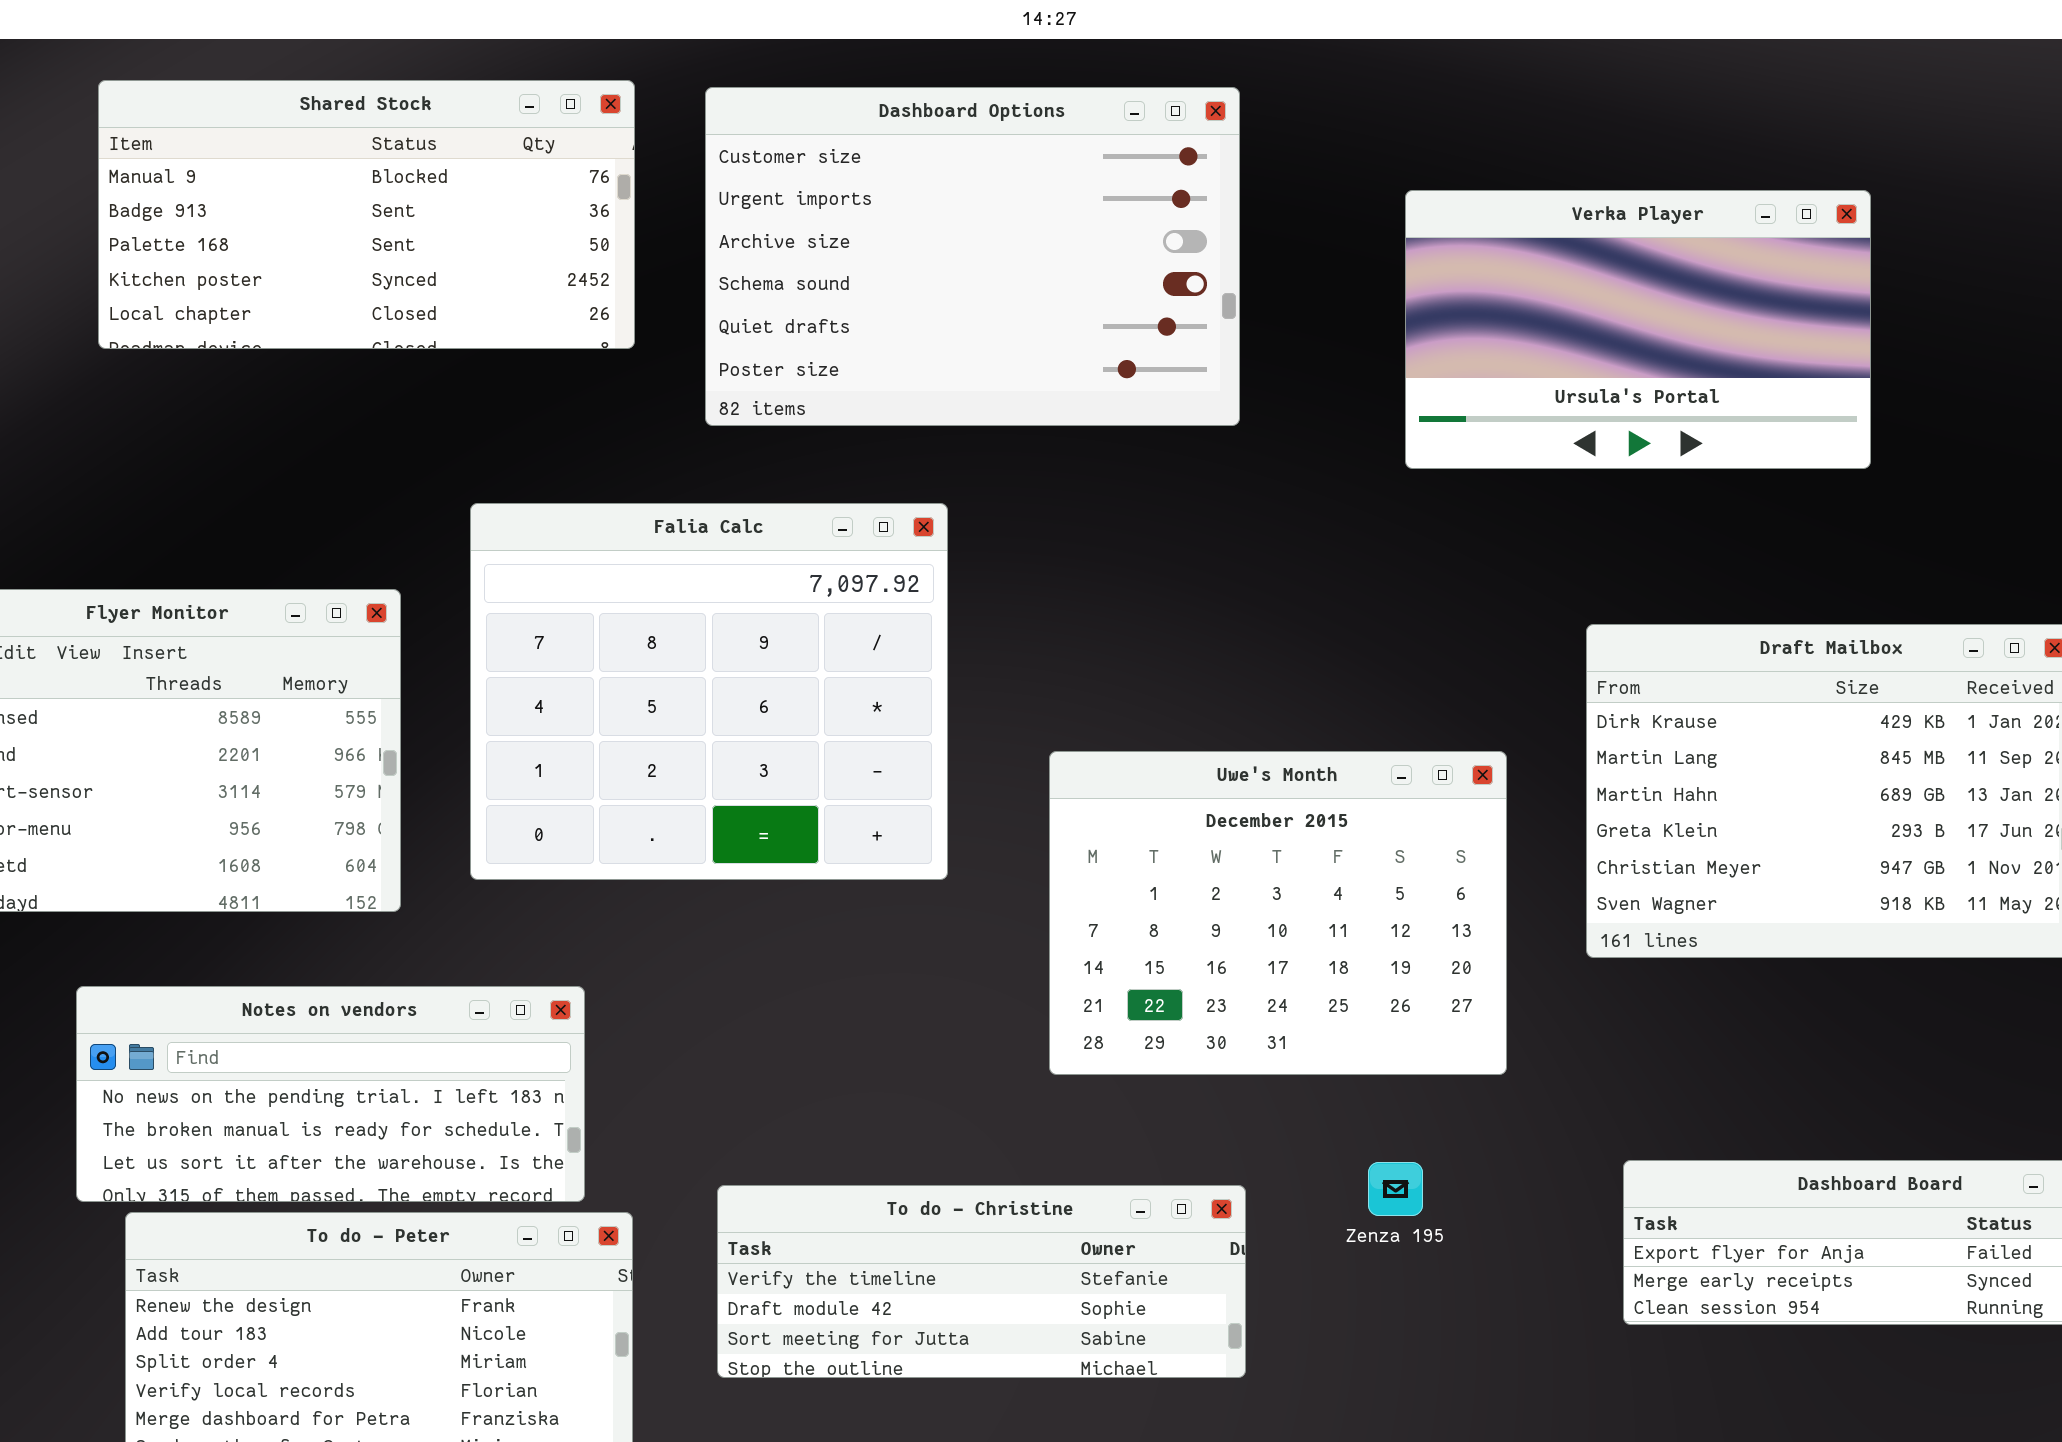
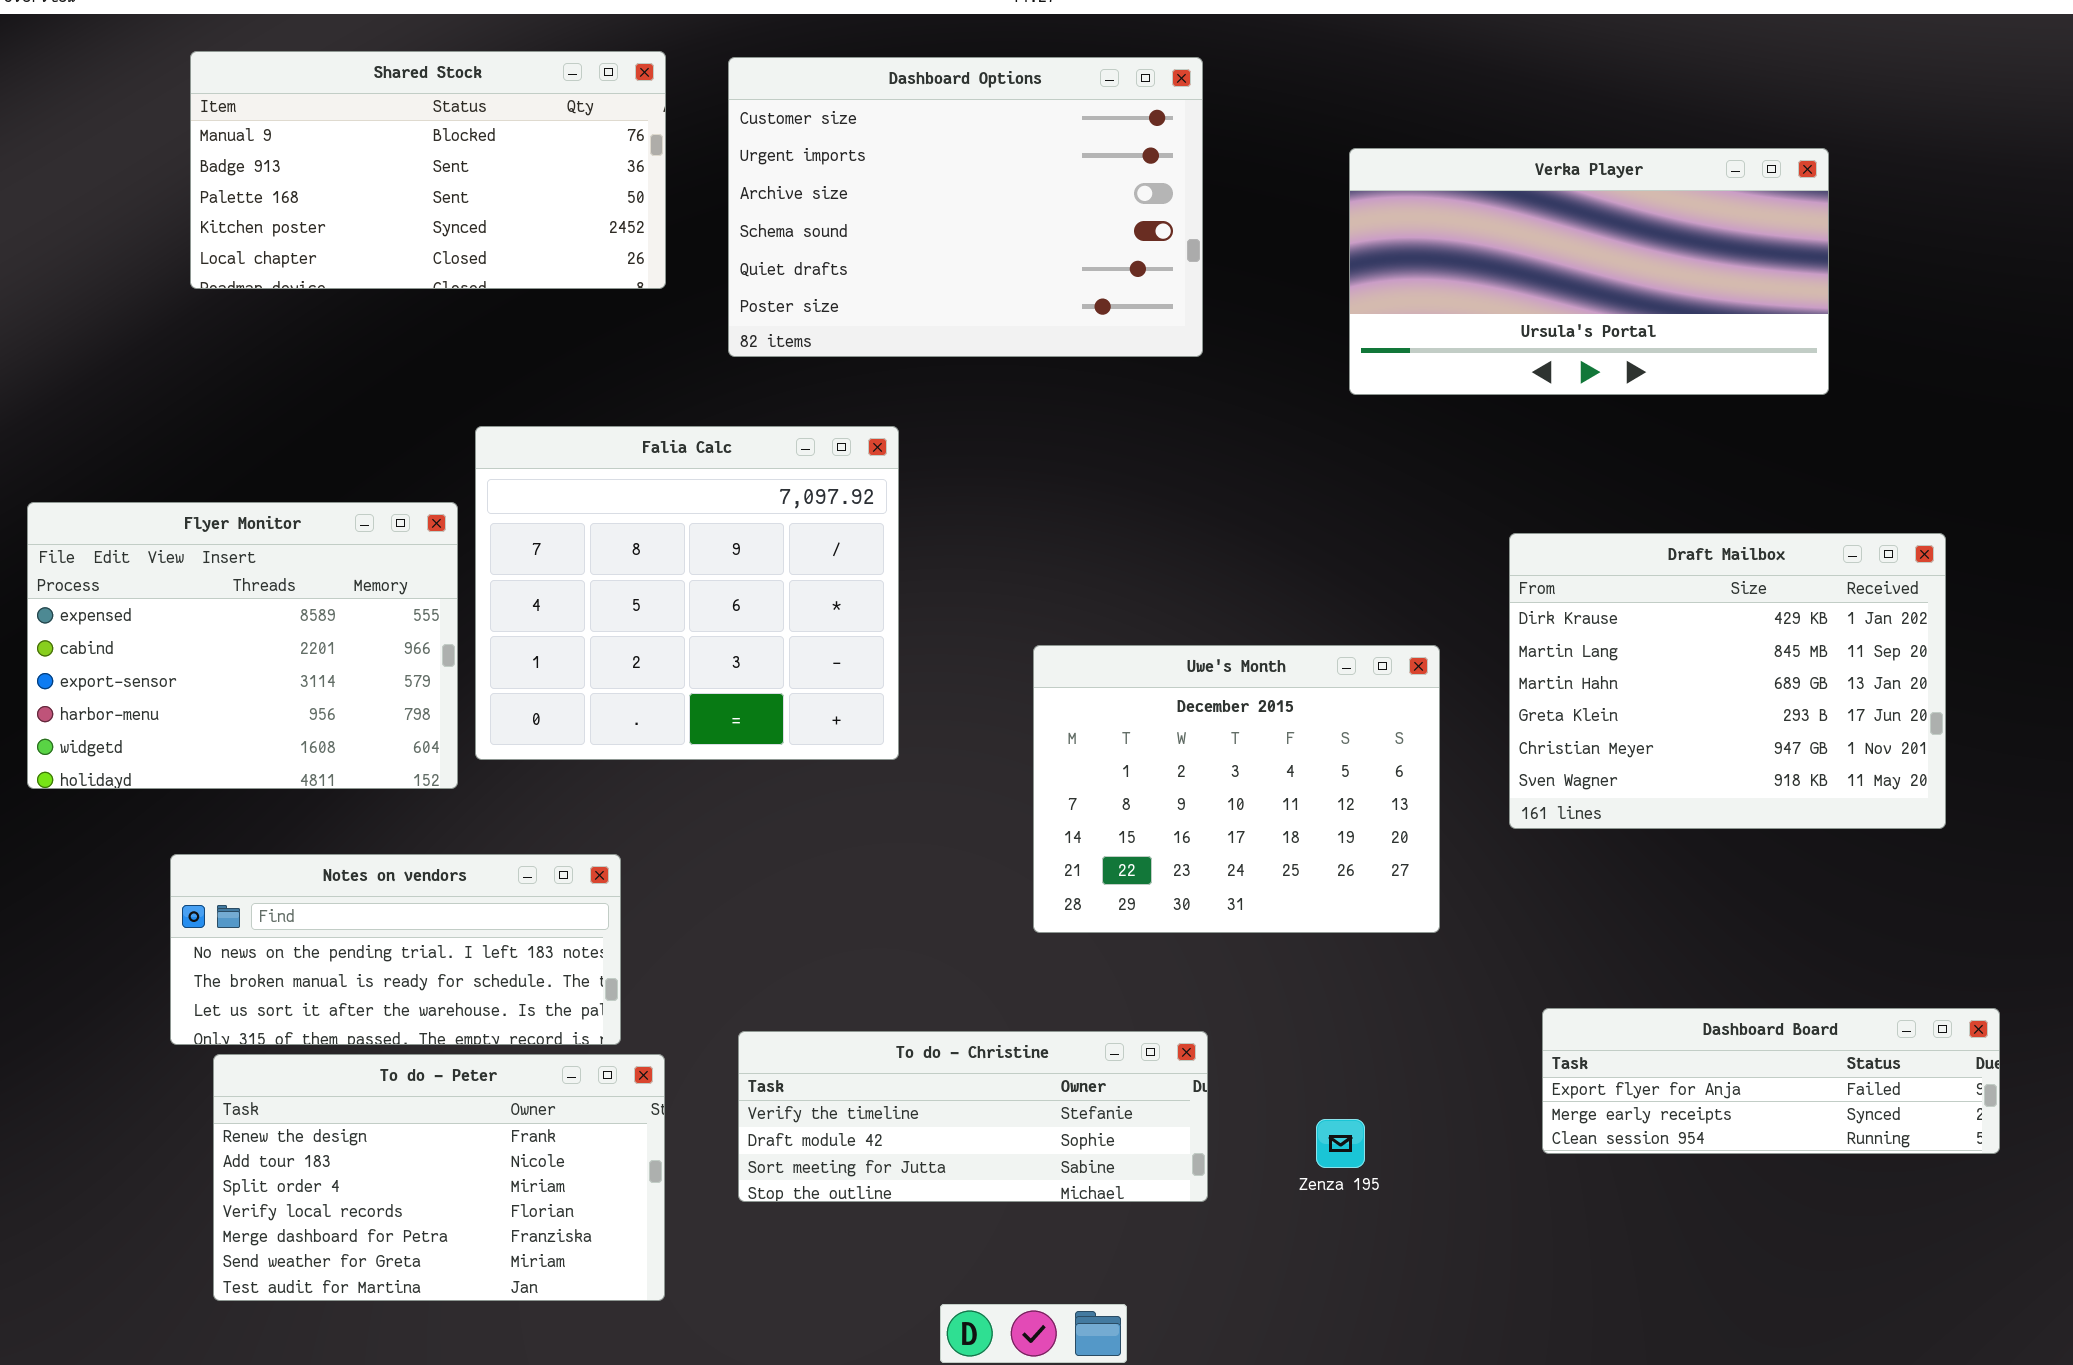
Verka Player: [1405,190,1871,469] -> [1349,148,1829,395], resized
Falia Calc: [470,503,948,880] -> [475,426,899,760], moved
Zenza 195: [1368,1162,1423,1216] -> [1316,1119,1365,1168], moved

